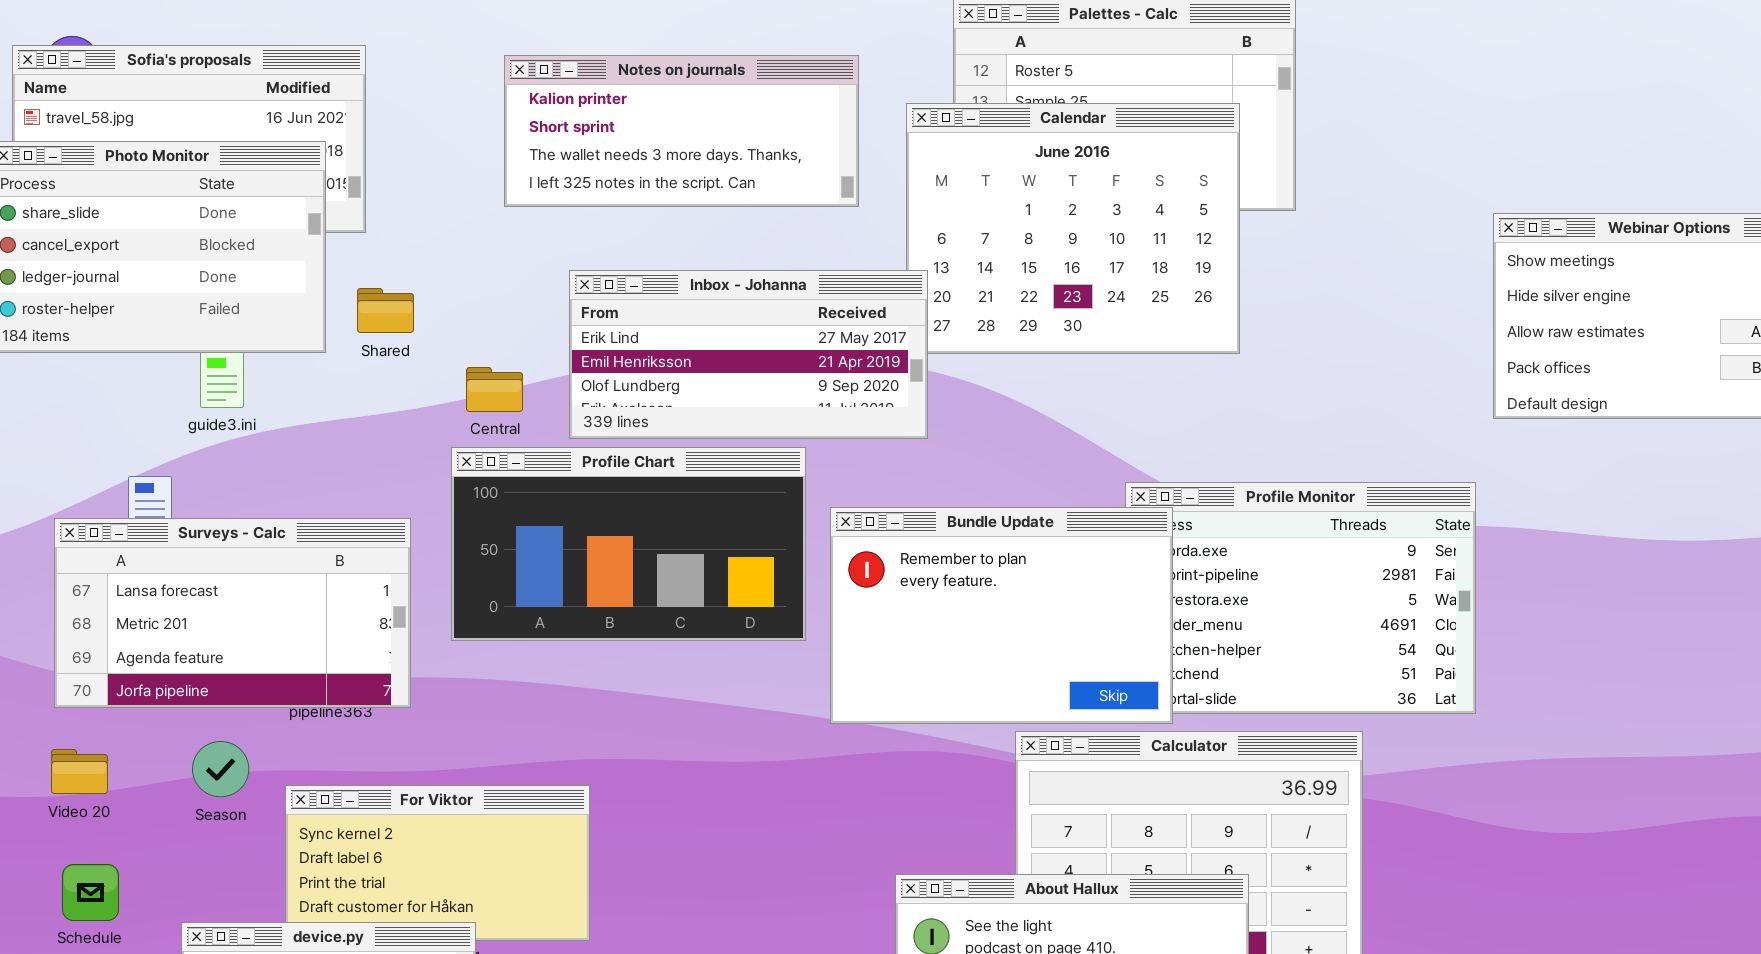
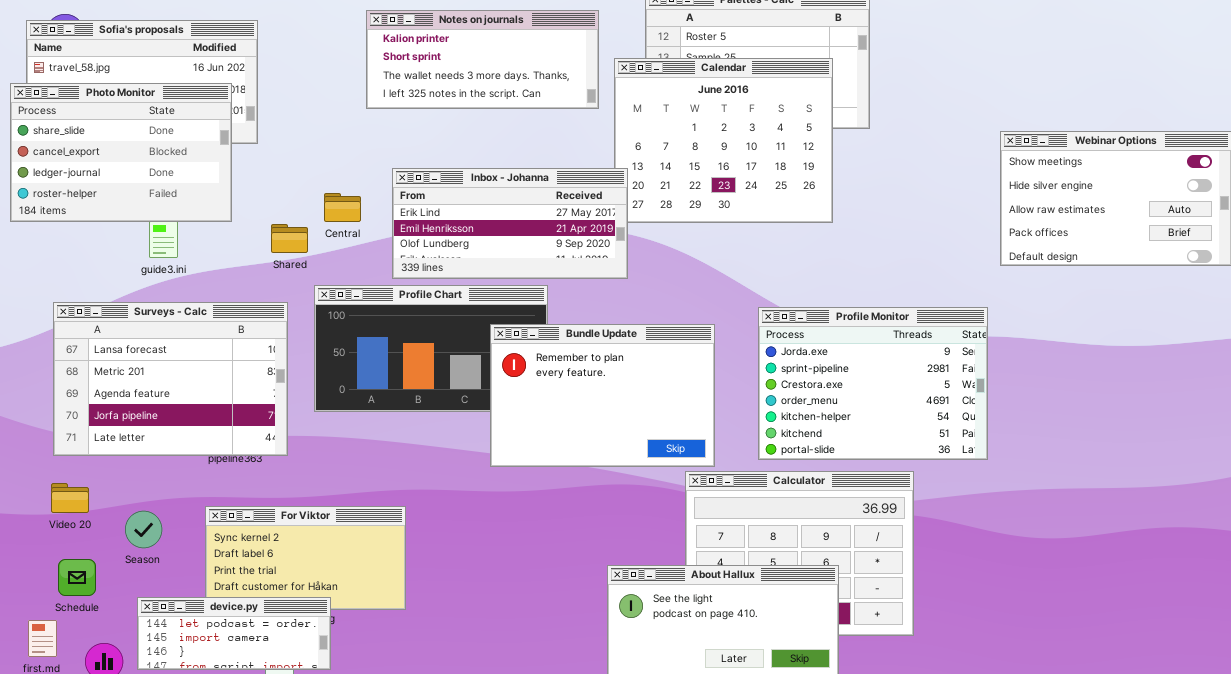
Notes on journals: [504,55,859,207] -> [366,10,599,109], moved
Shared: [357,288,414,333] -> [271,224,308,253], moved
Central: [466,367,523,412] -> [324,193,361,222], moved
Bundle Update: [830,507,1173,724] -> [490,324,715,467], moved
Surveys - Calc: [54,518,411,708] -> [53,302,288,456], resized
Season: [192,741,249,797] -> [125,511,162,548], moved

